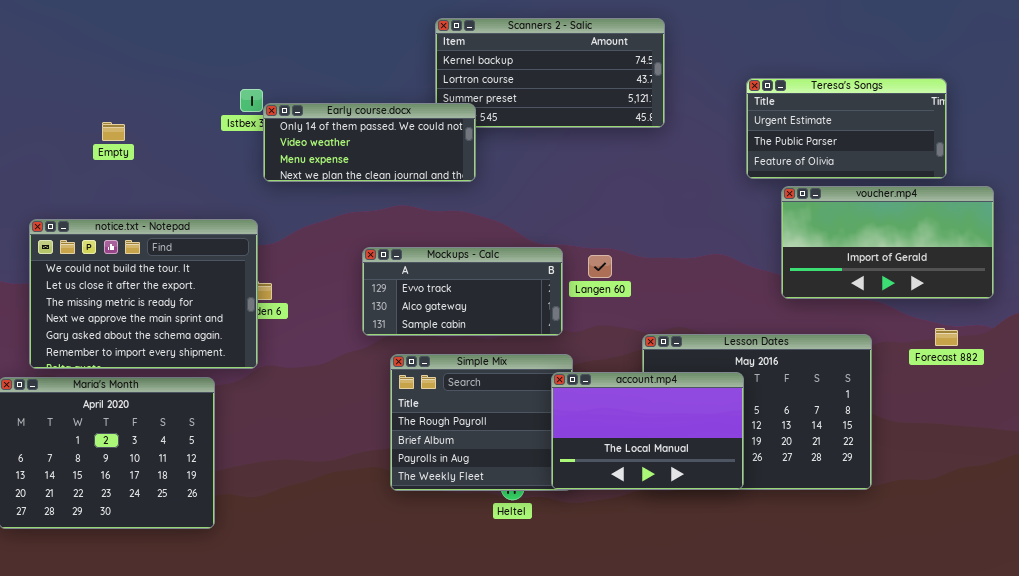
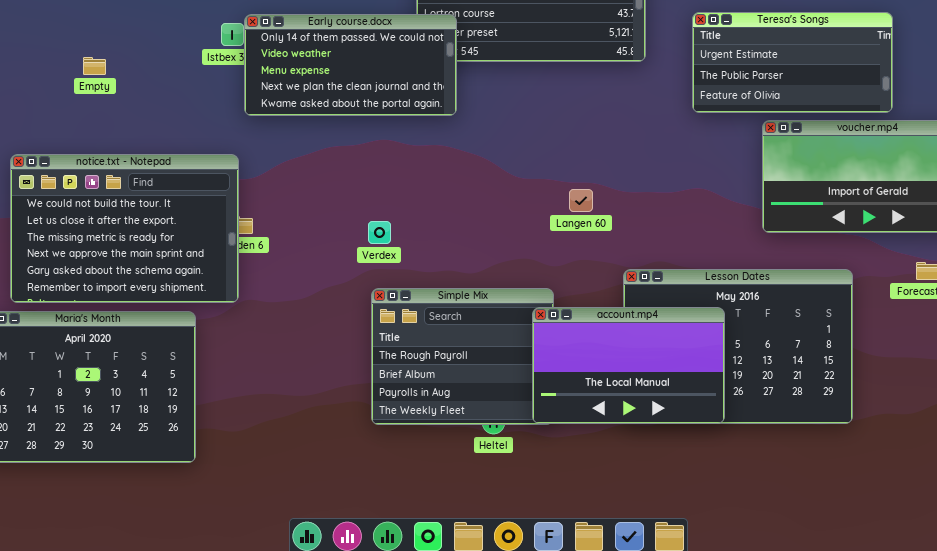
Teresa's Songs: [746,78,947,179] -> [692,12,893,113], moved
Early course.docx: [263,103,476,182] -> [244,14,457,116], resized
Mockups - Calc: [362,247,563,336] -> none, closed

